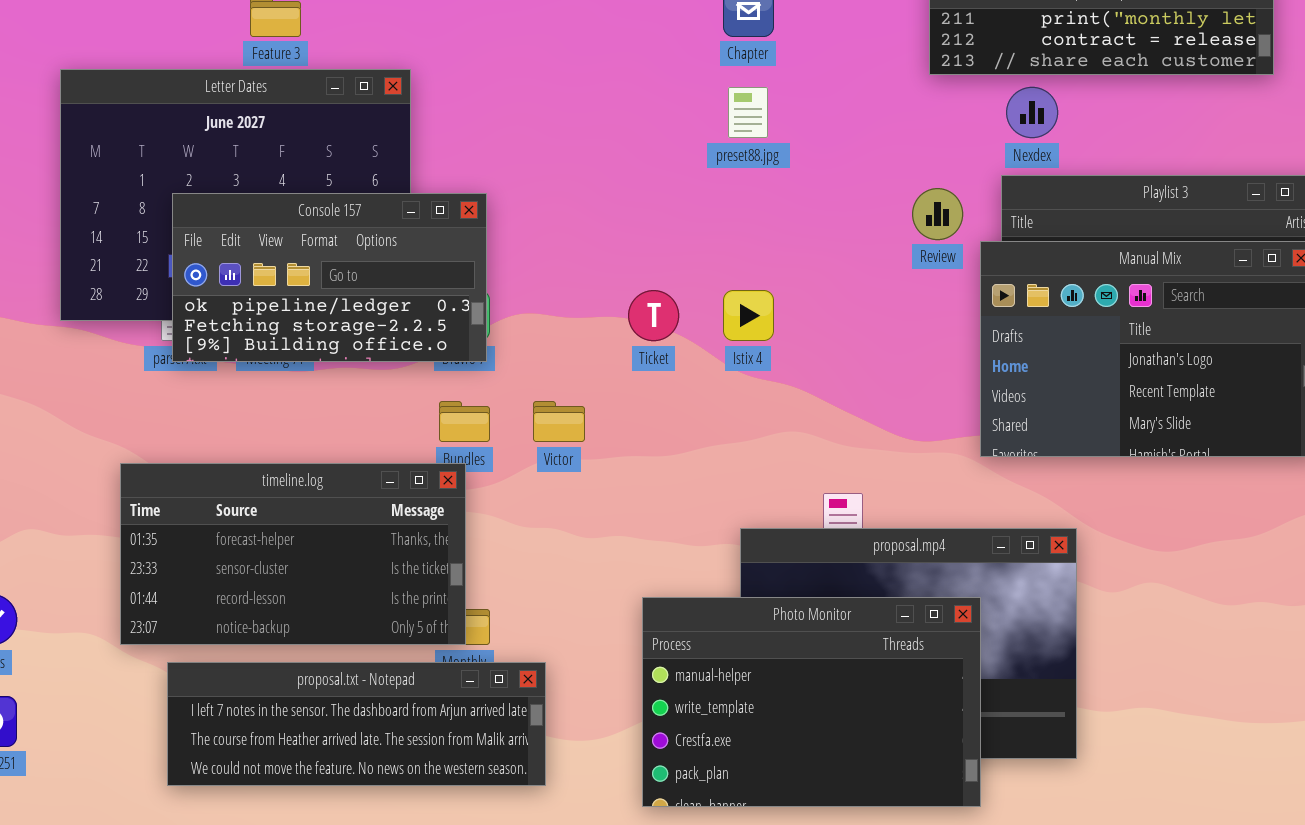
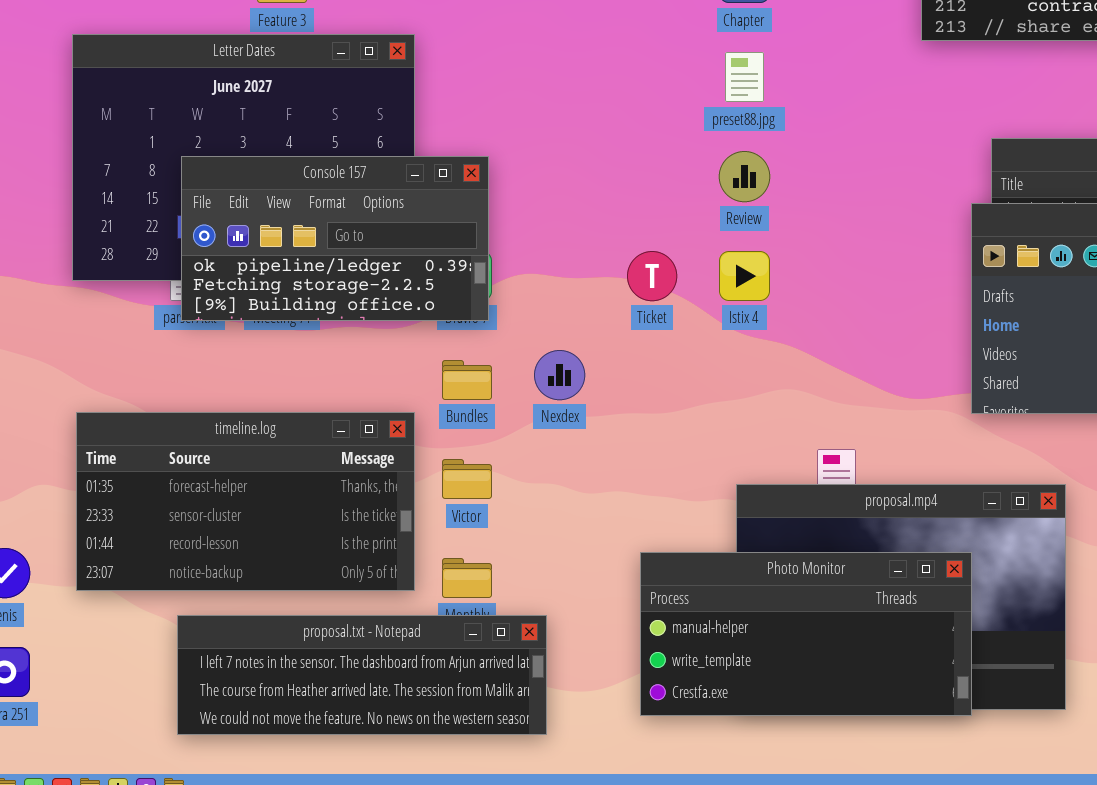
Nexdex: [1006,87,1058,138] -> [534,350,585,400], moved
Review: [912,188,963,240] -> [719,151,770,202], moved
Victor: [533,401,585,442] -> [442,459,492,499], moved
timeline.log: [120,463,466,645] -> [76,412,415,591], moved
Photo Monitor: [642,597,981,807] -> [640,552,972,716], resized

